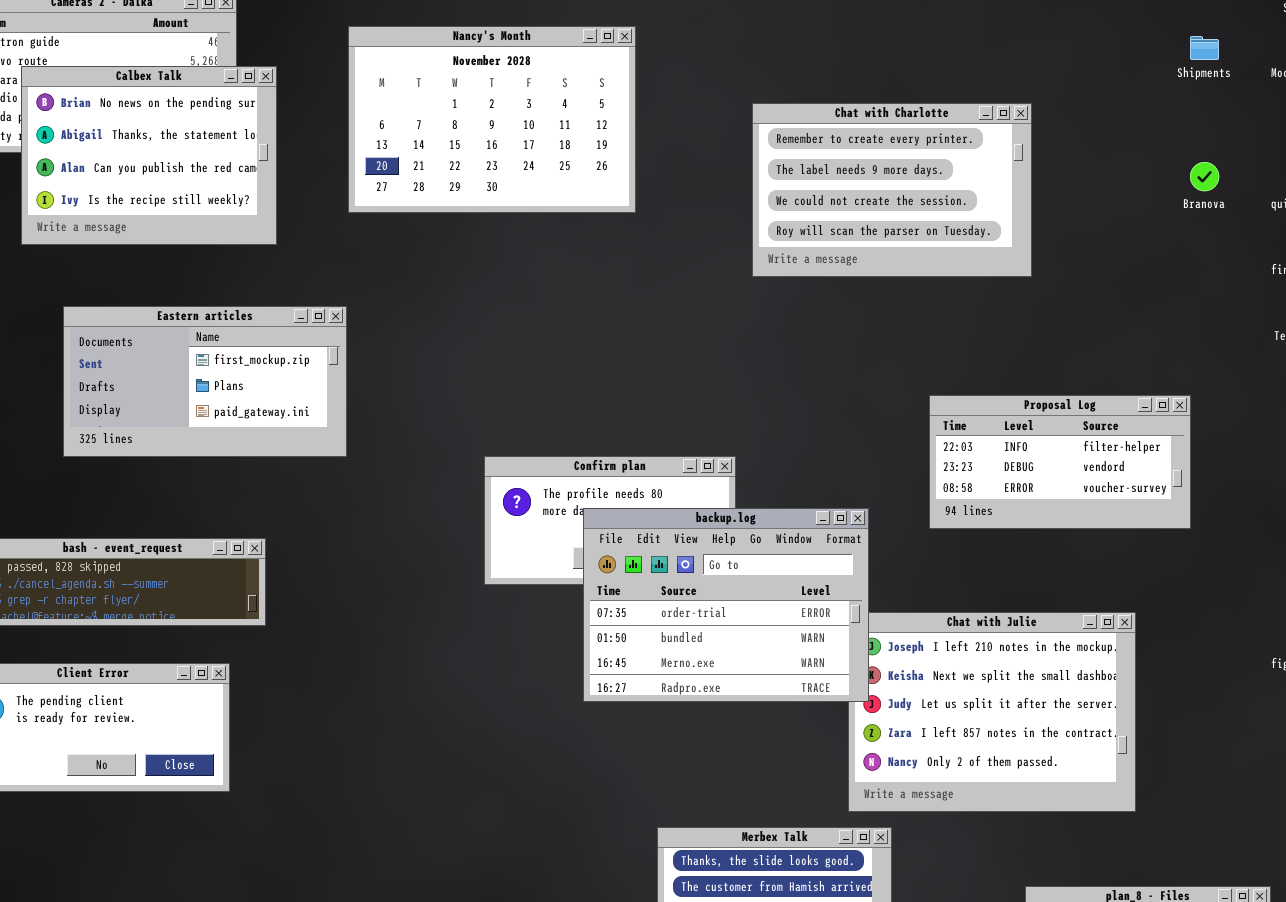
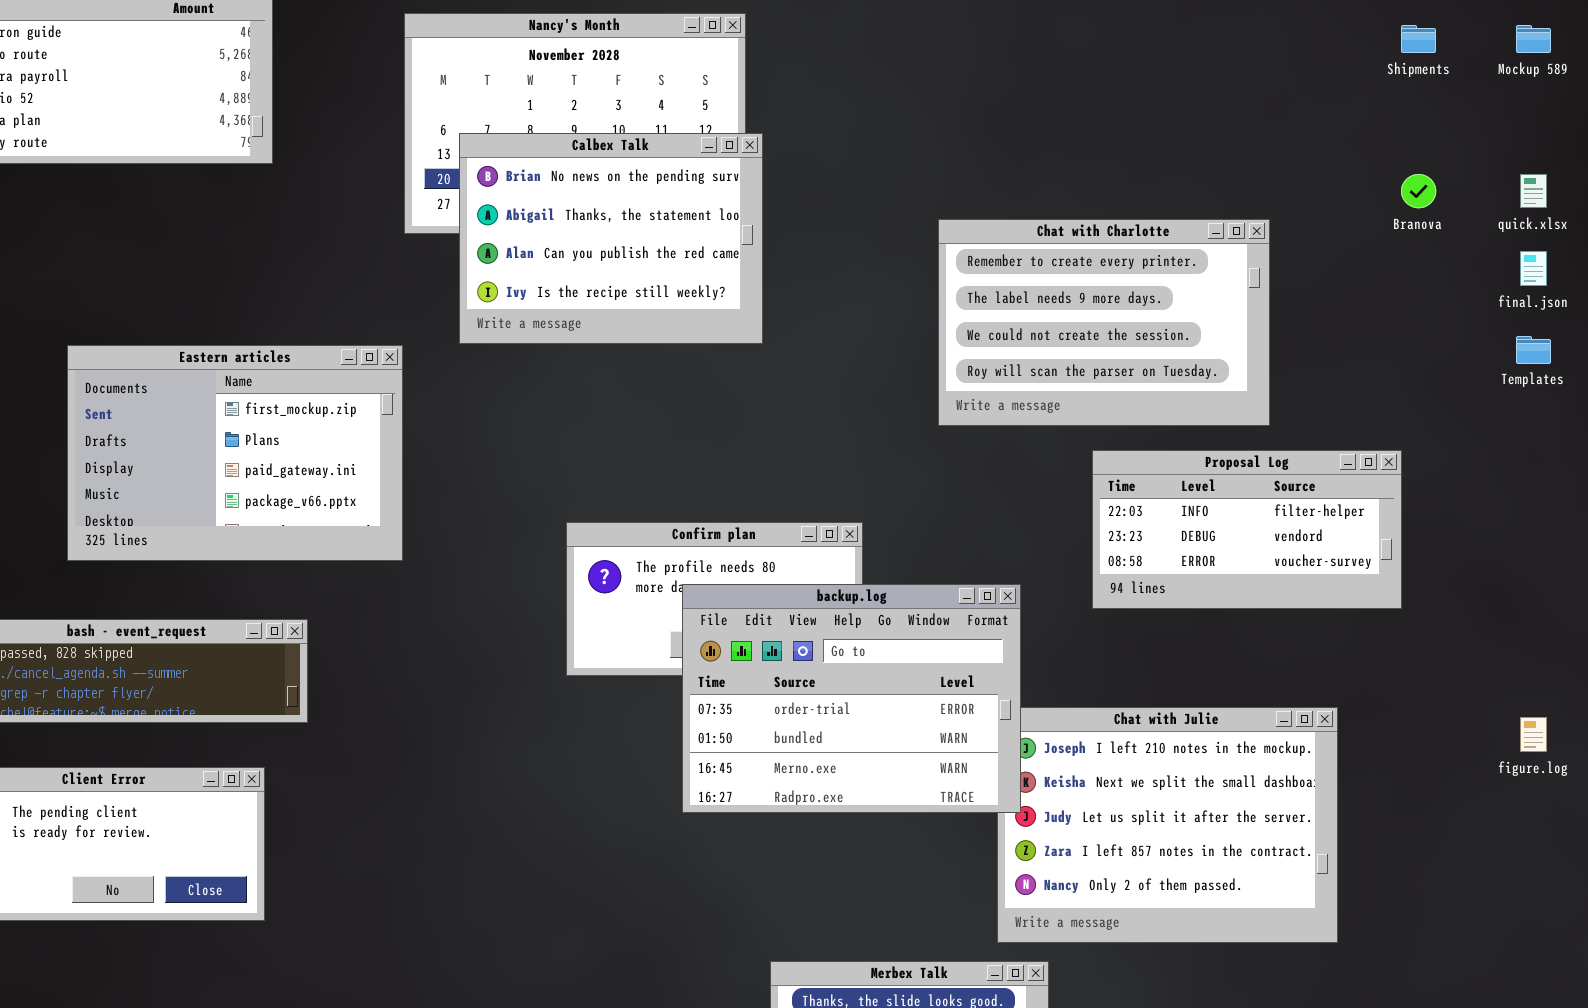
Calbex Talk: [21,66,277,245] -> [459,133,763,344], moved
Chat with Charlotte: [752,103,1032,277] -> [938,219,1270,426], moved
Eastern articles: [63,306,347,457] -> [67,345,403,561], resized

